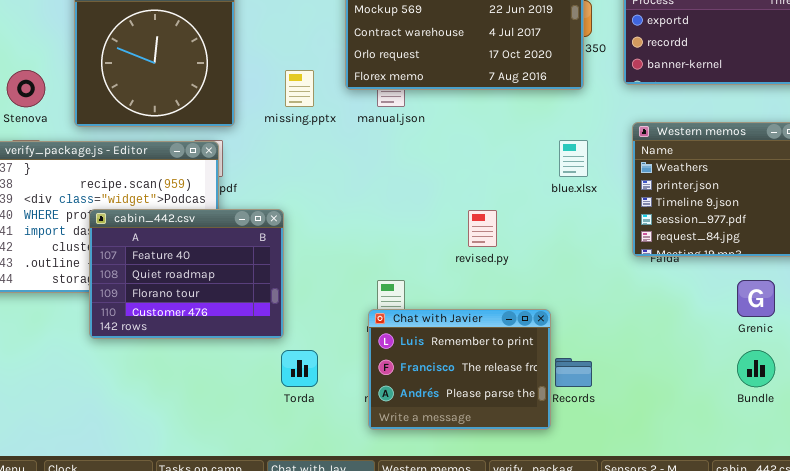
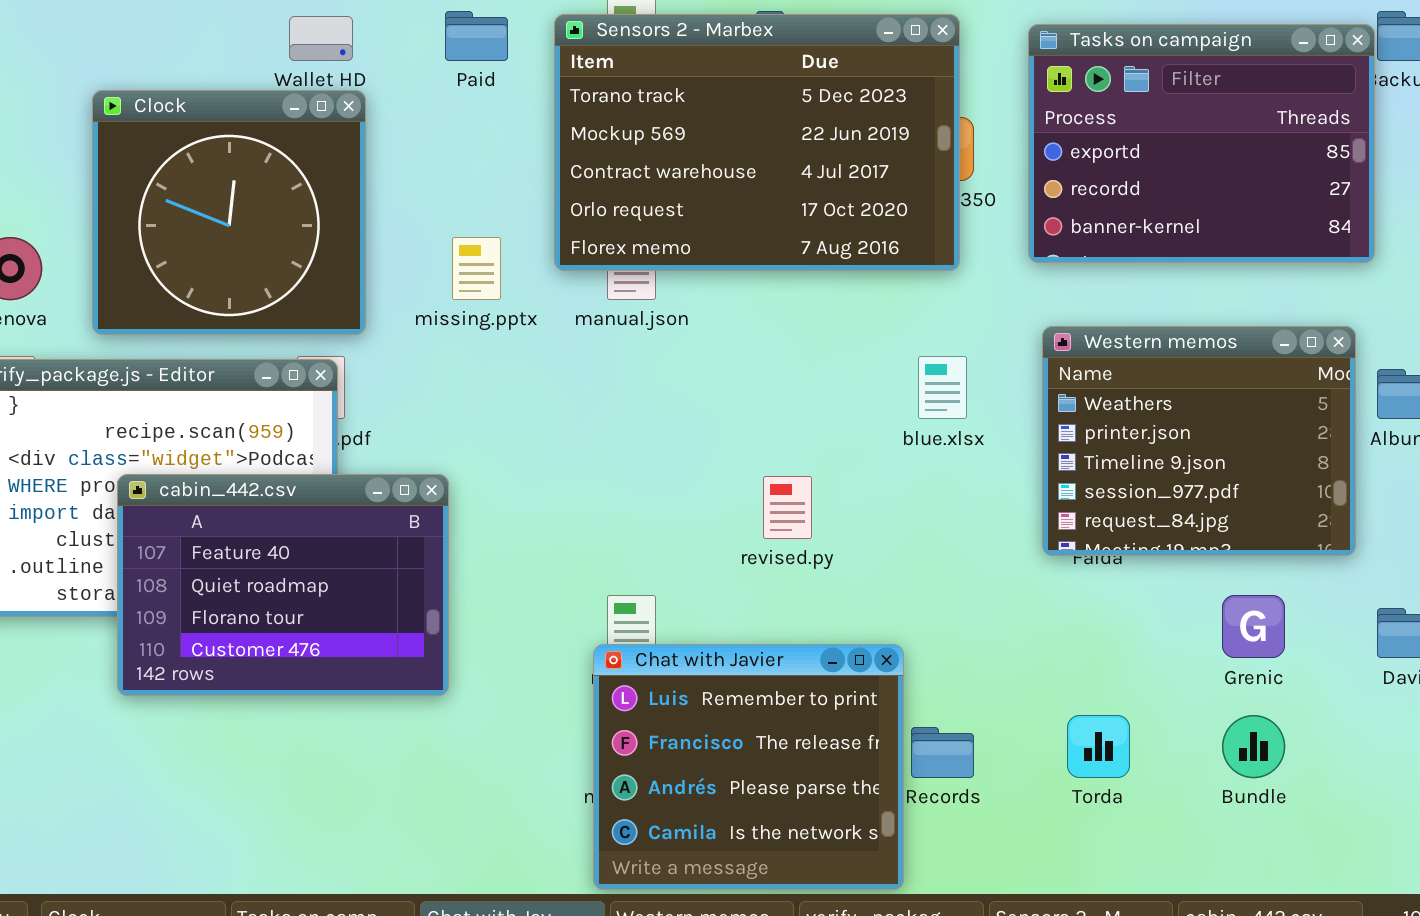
Chat with Javier: [368,309,551,430] -> [593,644,904,890], resized
Torda: [281,350,318,387] -> [1067,715,1130,778], moved

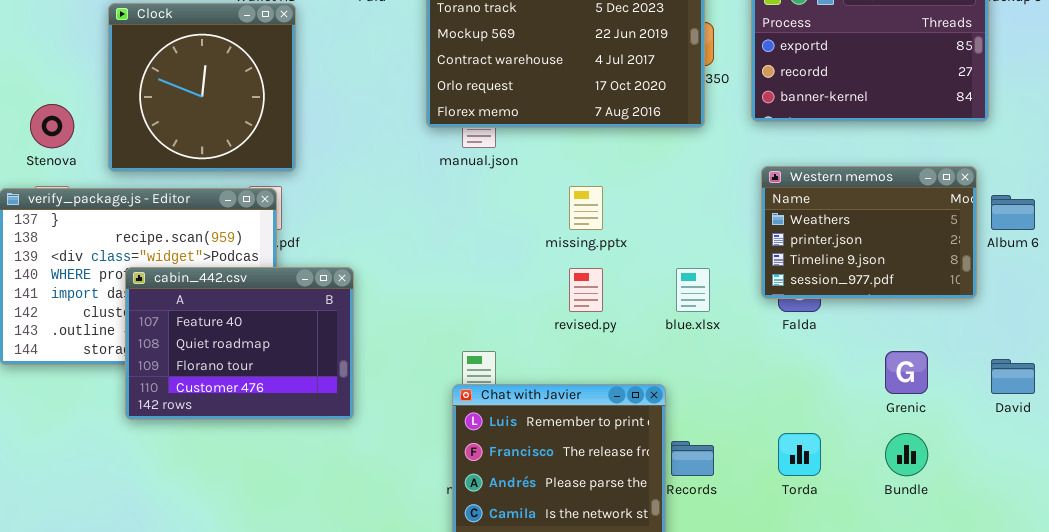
missing.pptx: [452,237,501,300] -> [569,186,603,230], moved
Western memos: [1042,326,1356,556] -> [761,166,977,299], resized
blue.xlsx: [918,356,967,419] -> [676,268,710,312], moved

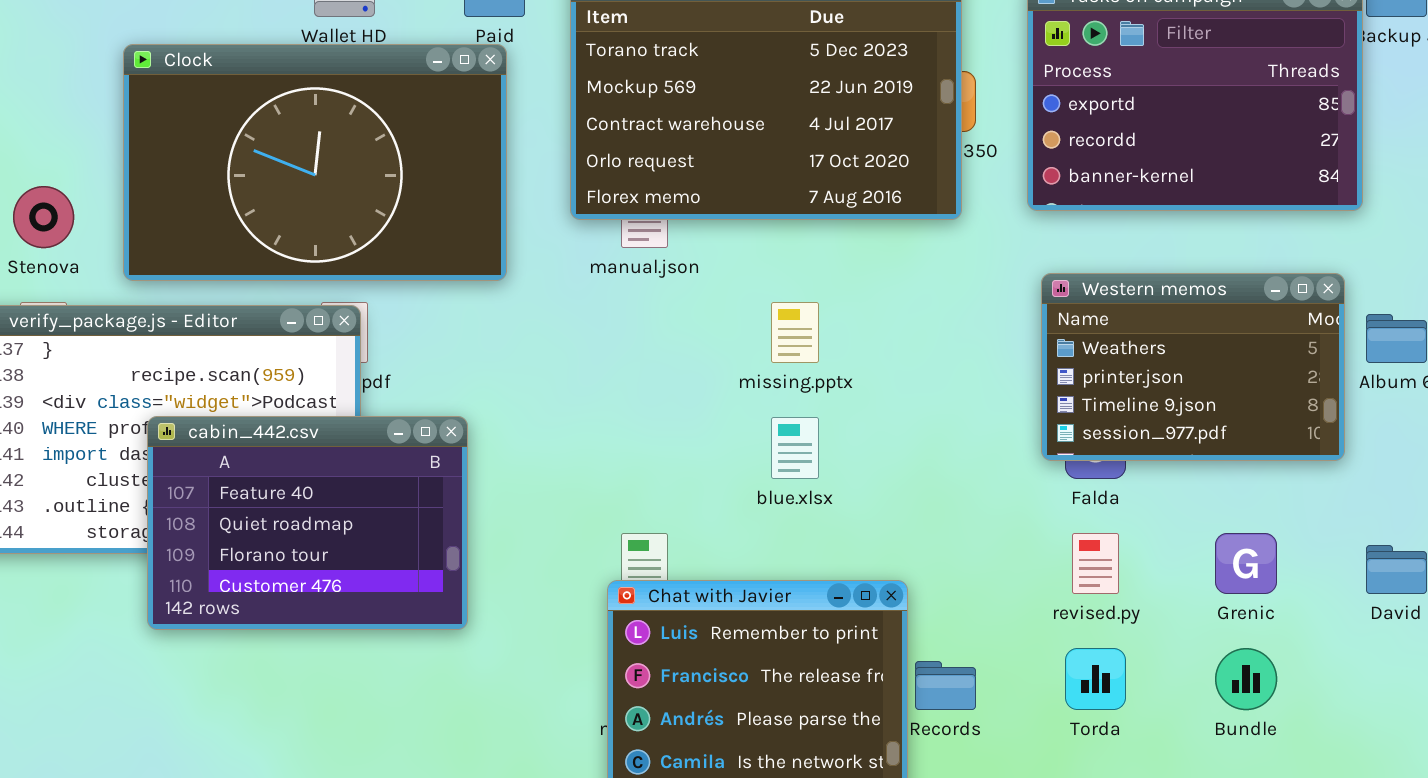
Clock: [108,3,296,172] -> [123,44,507,281], resized
revised.py: [569,268,603,312] -> [1072,533,1119,594], moved
blue.xlsx: [676,268,710,312] -> [771,417,819,479], moved

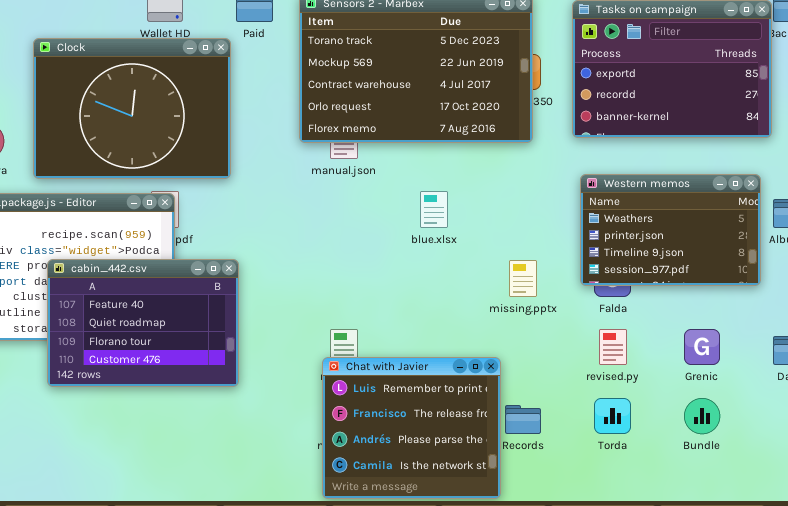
Clock: [123,44,507,281] -> [33,38,231,179], resized
missing.pptx: [771,302,819,363] -> [509,260,537,297], moved
blue.xlsx: [771,417,819,479] -> [420,191,448,228], moved

